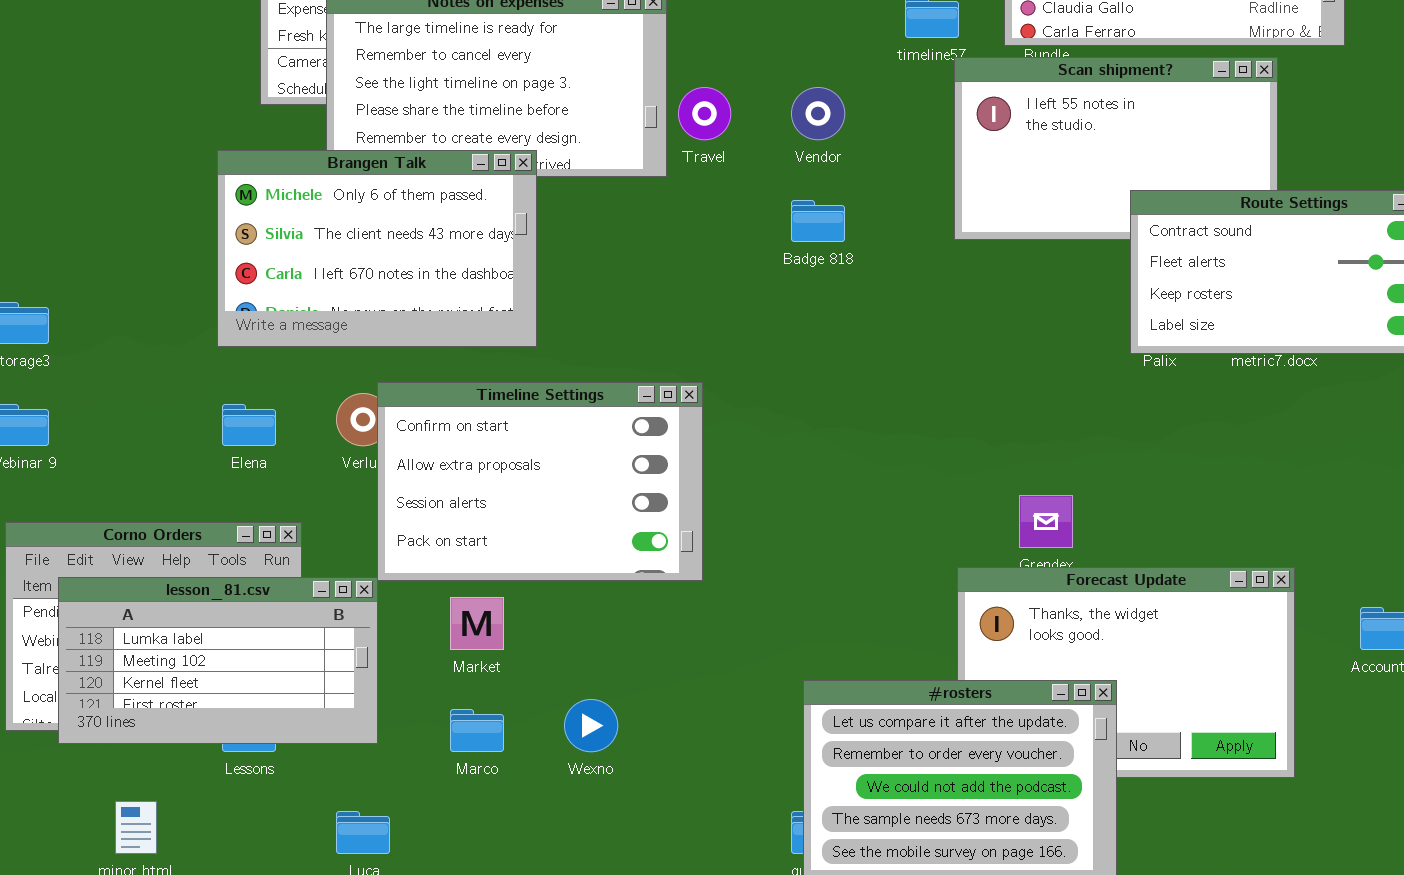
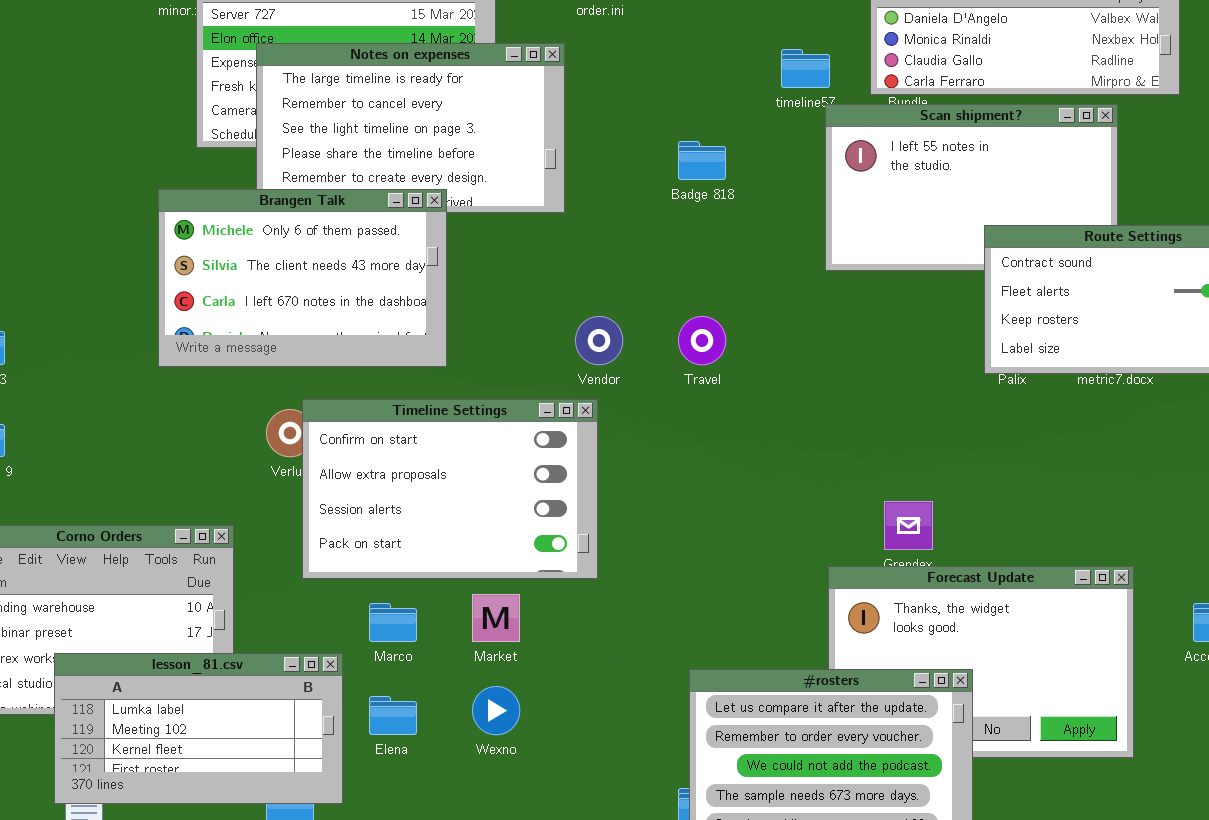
Travel: [678,87,731,140] -> [678,316,726,365], moved
Vendor: [791,87,845,140] -> [575,316,623,365], moved
Badge 818: [791,200,845,242] -> [678,141,726,180], moved
Elena: [222,404,276,446] -> [369,696,417,735], moved
lesson_81.csv: [58,577,378,744] -> [54,653,343,804], moved
Market: [450,597,504,650] -> [472,594,520,642], moved
Marco: [450,709,504,752] -> [369,603,417,642], moved

